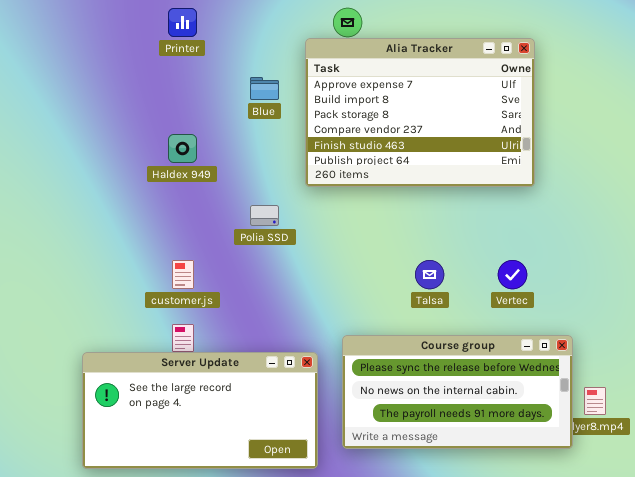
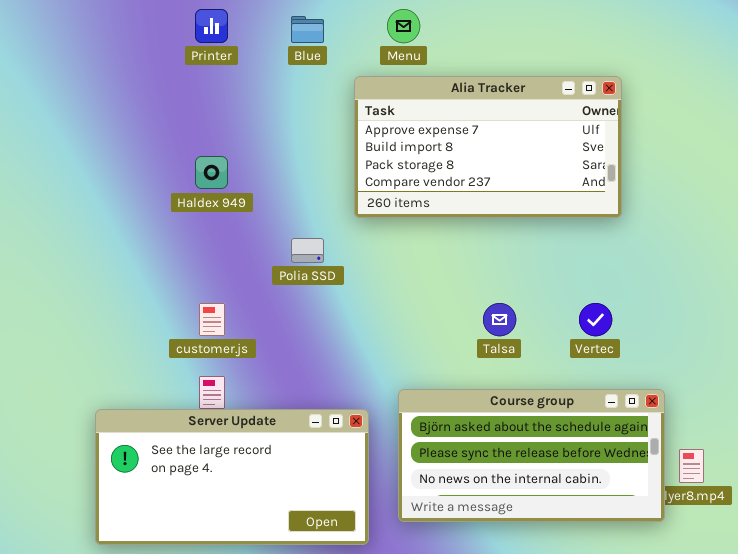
Alia Tracker: [305,38,535,187] -> [354,76,622,218], resized
Blue: [250,77,279,100] -> [291,16,324,43], moved
Course group: [342,335,573,449] -> [398,389,665,522], scrolled up 1 row

